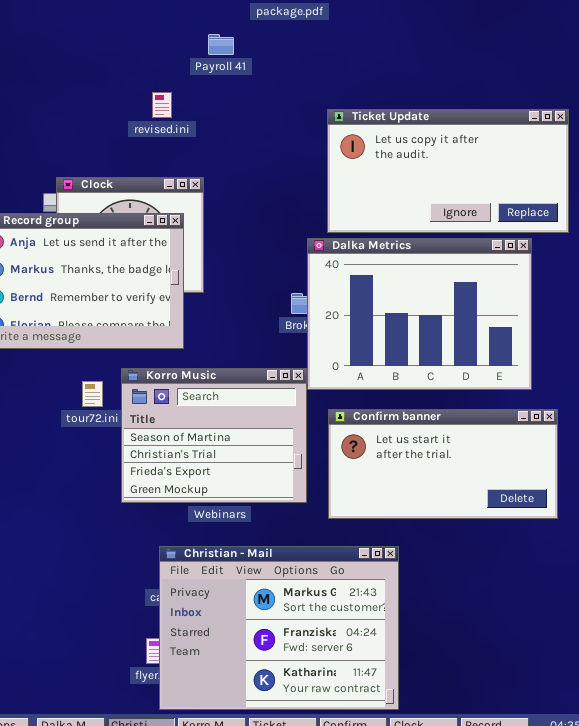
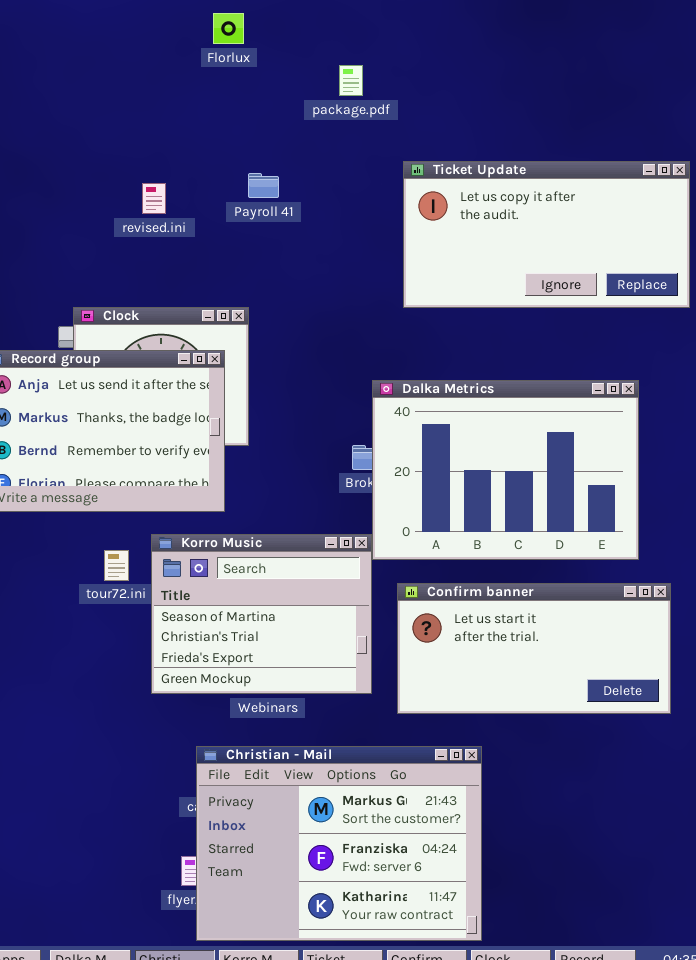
Payroll 41: [208,34,234,55] -> [248,173,279,198], moved
revised.ini: [152,92,172,118] -> [142,183,166,214], moved
Ticket Update: [327,109,569,233] -> [403,161,690,308], moved

